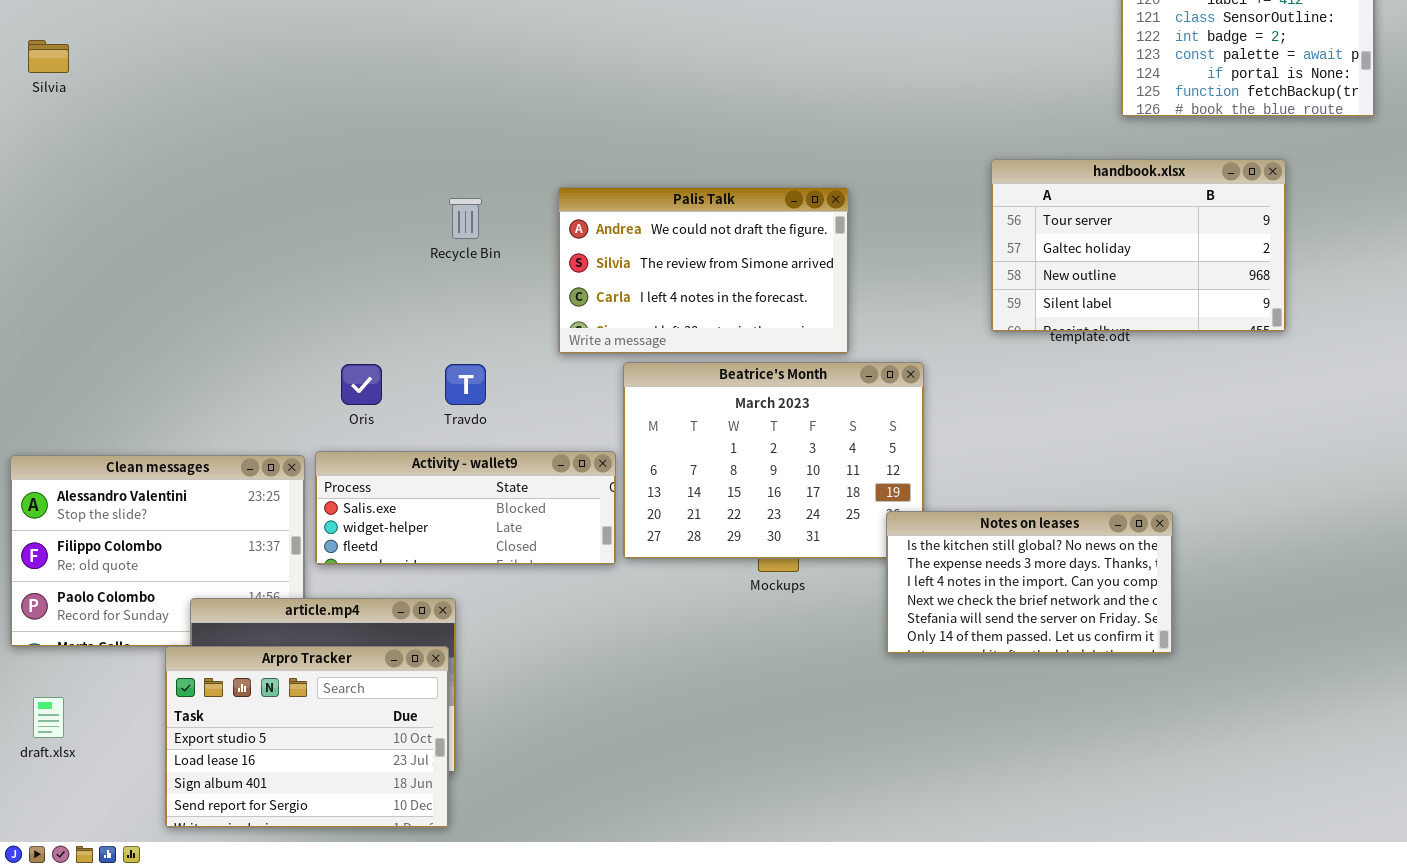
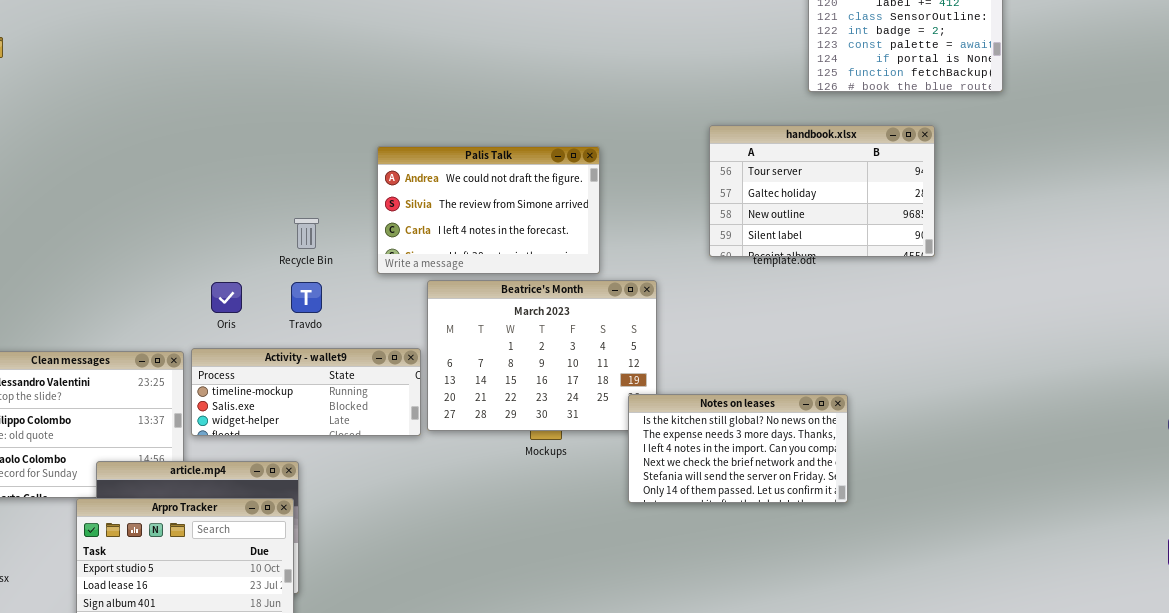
Recycle Bin: [449,198,482,239] -> [294,218,319,249], moved
Activity - wallet9: [315,451,616,565] -> [191,348,421,436], scrolled up 1 row

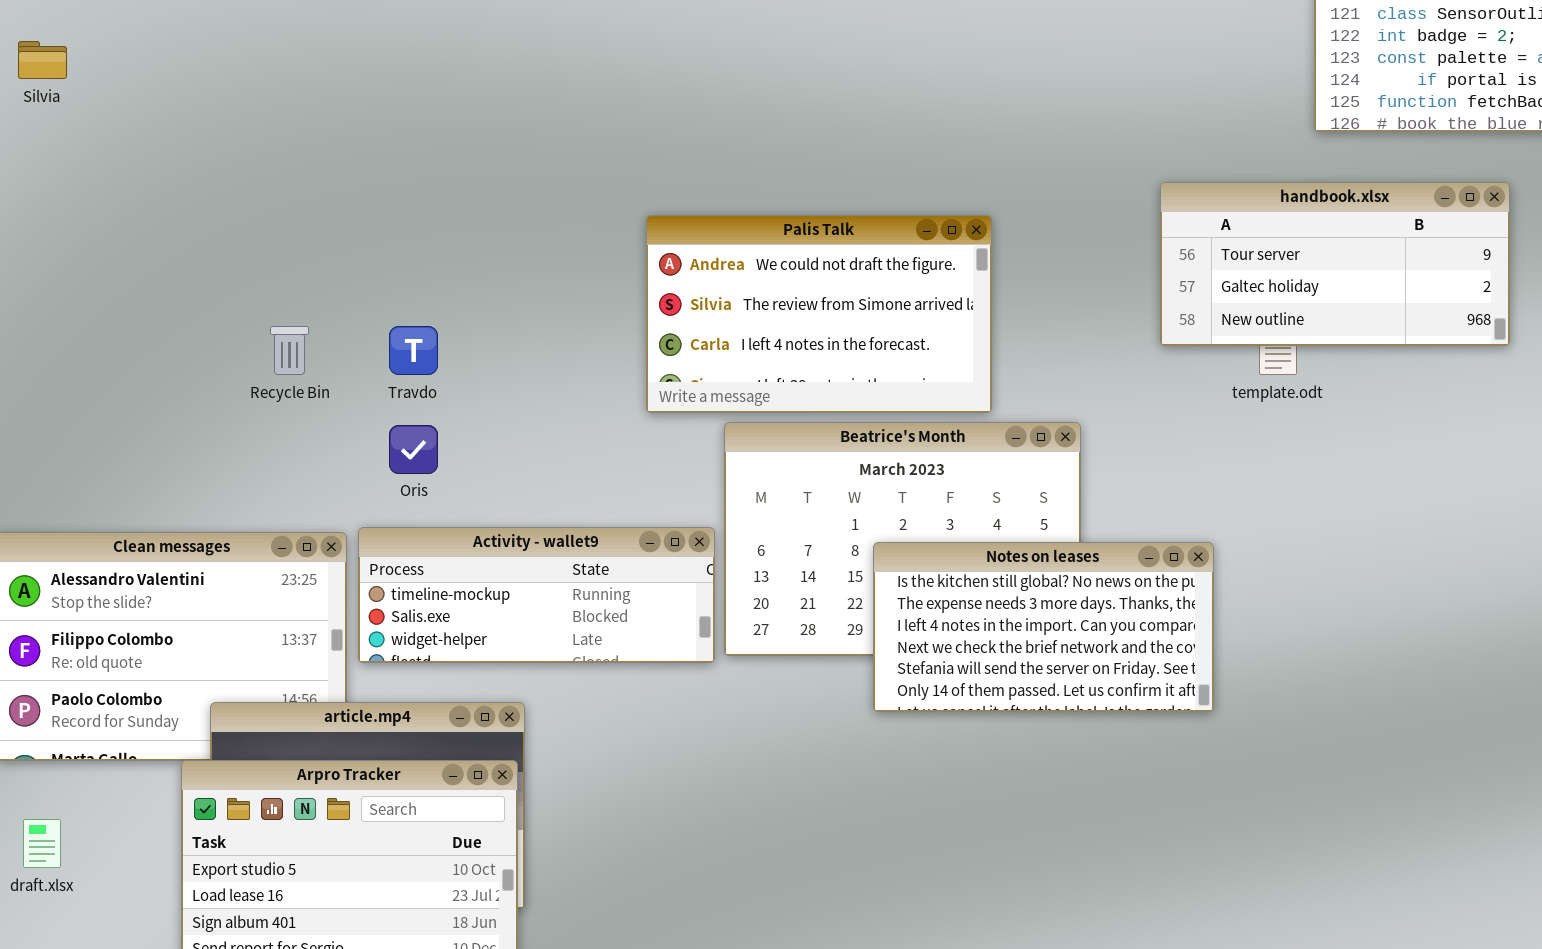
handbook.xlsx: [709,125,935,257] -> [1160,182,1510,346], resized
Recycle Bin: [294,218,319,249] -> [270,326,309,375], moved
Travdo: [291,282,322,313] -> [389,326,438,375], moved
Notes on leases: [628,394,848,503] -> [873,542,1214,712], moved

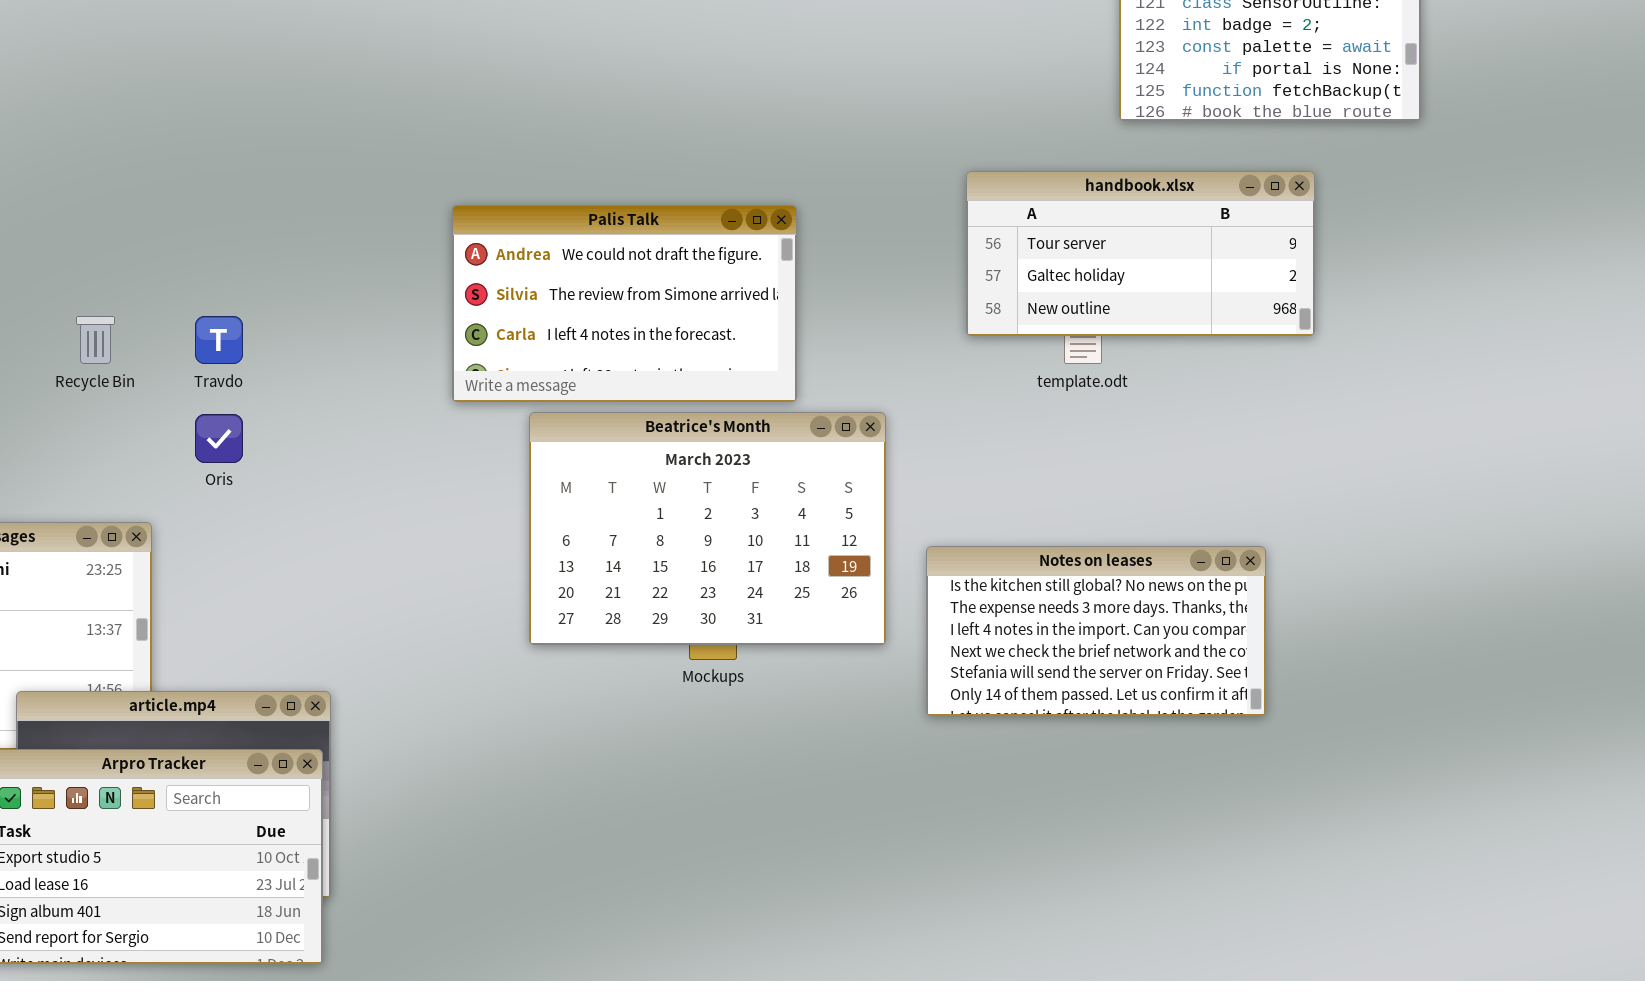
Activity - wallet9: [358,527,715,663] -> none, closed
Notes on leases: [873,542,1214,712] -> [926,546,1266,716], moved

